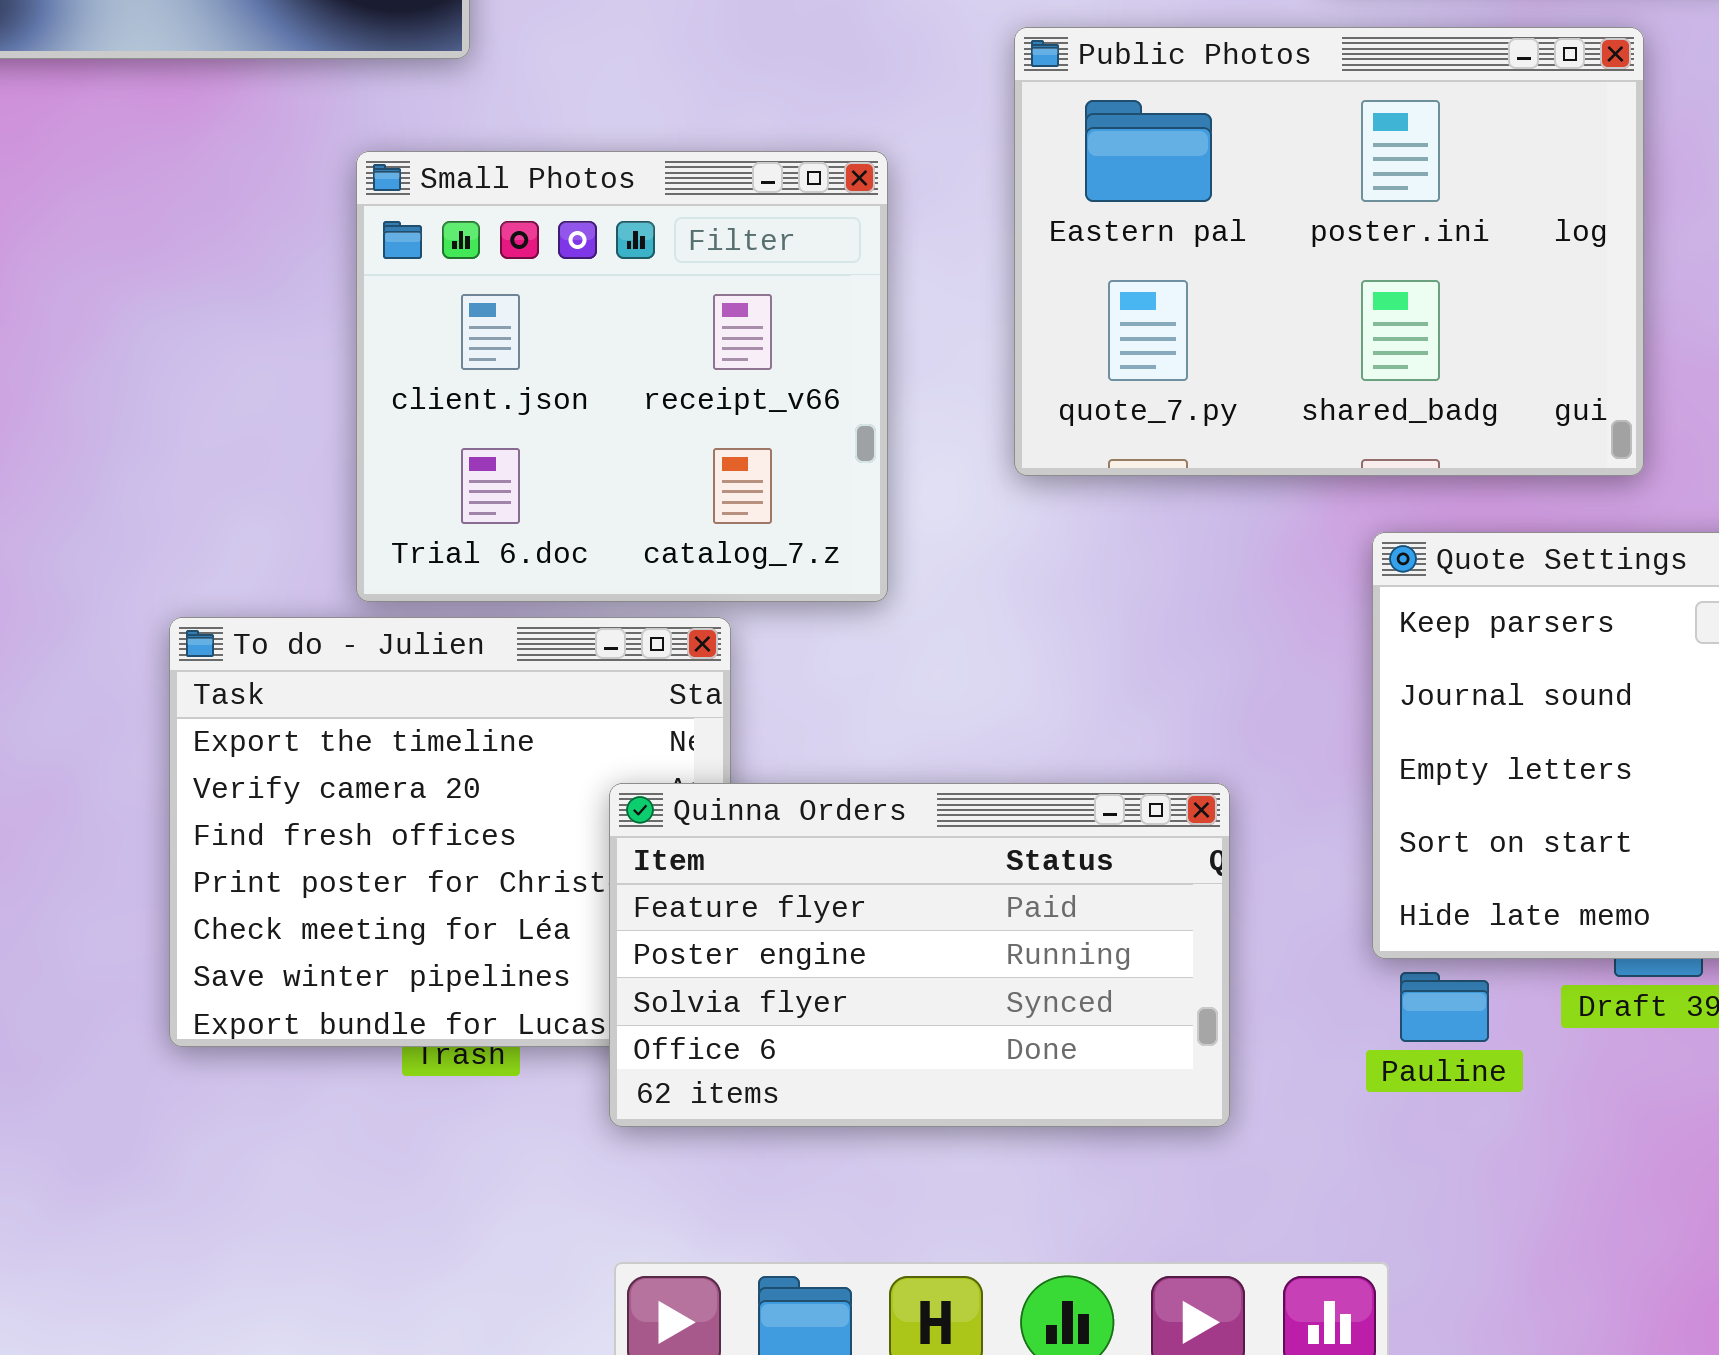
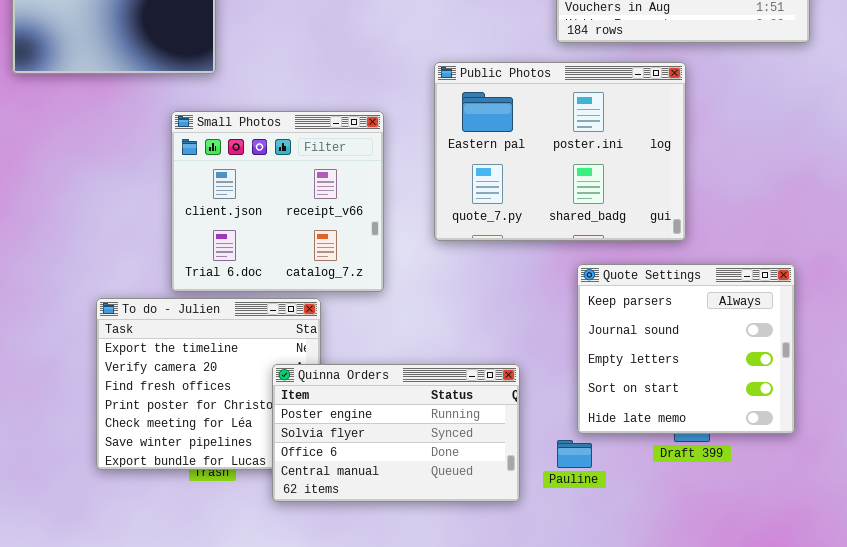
Quinna Orders: [609,783,1230,1127] -> [272,364,520,502], scrolled down 1 row
Pauline: [1400,972,1489,1042] -> [557,440,592,468], moved

